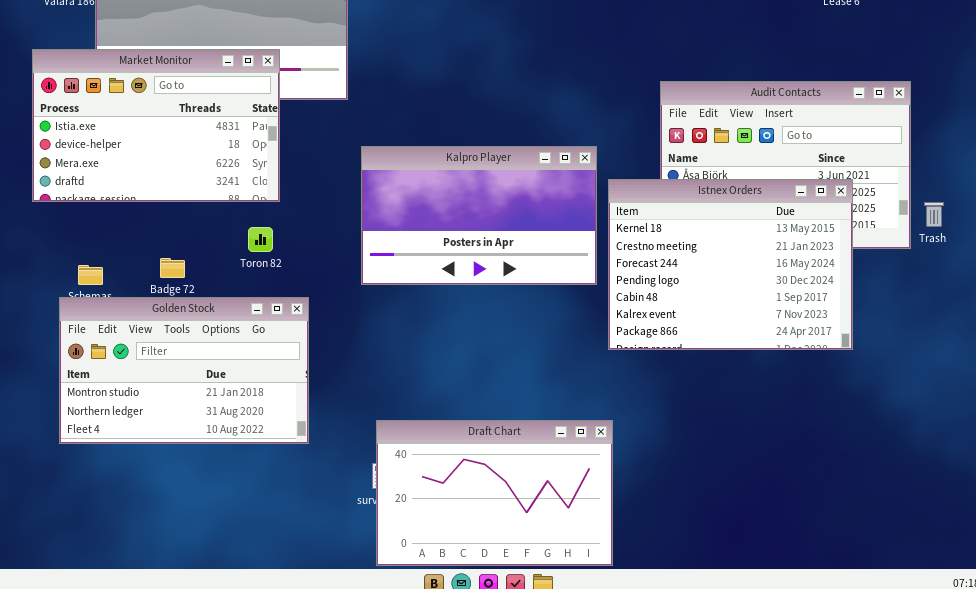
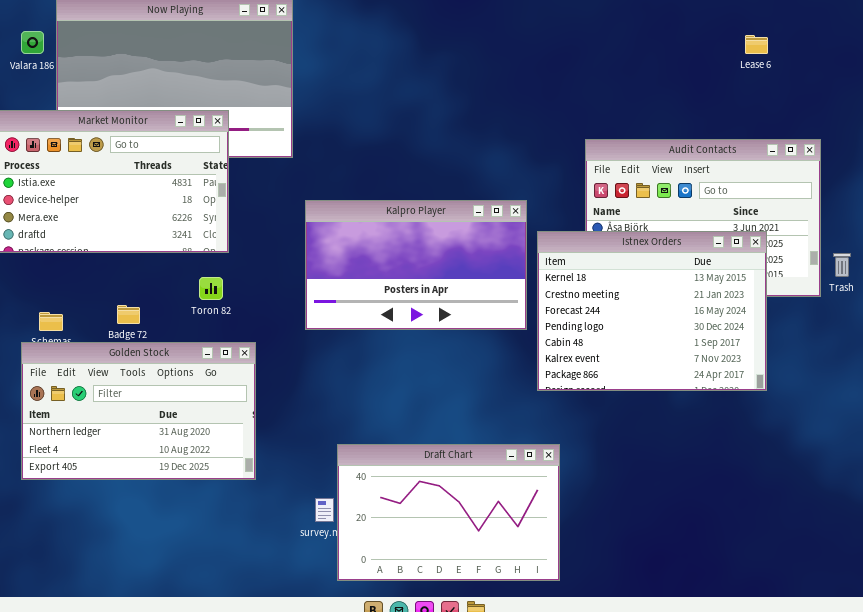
Golden Stock: [59,297,309,444] -> [21,342,256,480], scrolled down 1 row
Draft Chart: [376,420,613,566] -> [337,444,560,581], moved

